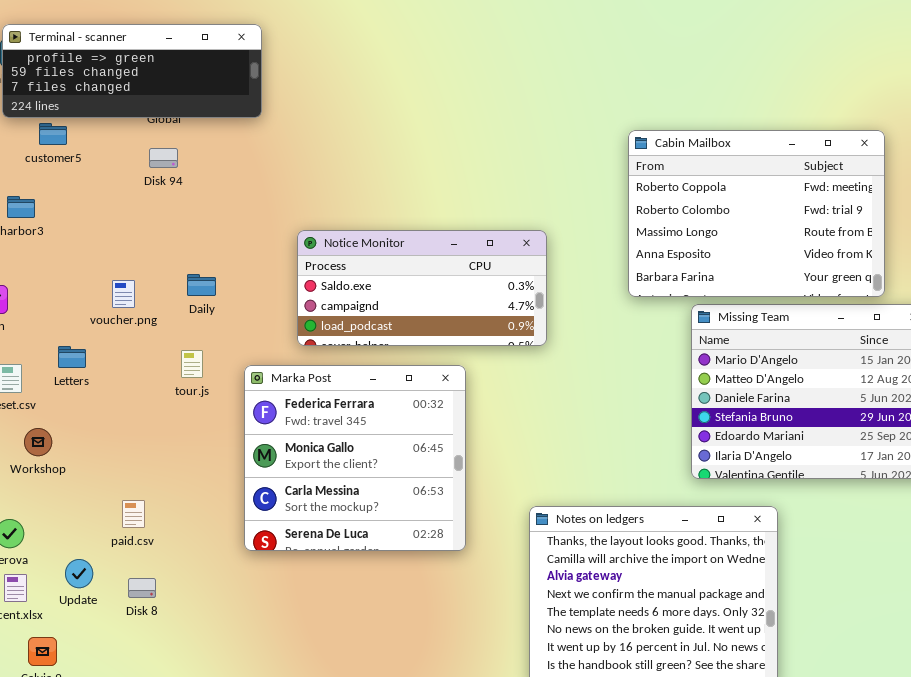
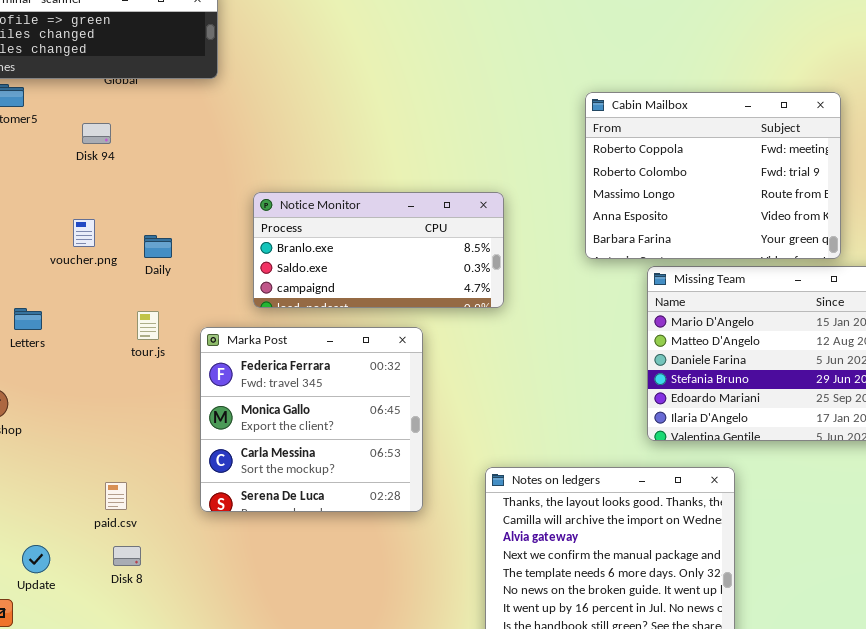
Disk 94: [149,148,178,168] -> [82,123,111,144], moved
Notice Monitor: [297,230,547,346] -> [253,192,504,308], scrolled up 1 row
voucher.png: [112,280,135,308] -> [73,219,95,247], moved
paid.csv: [122,500,145,528] -> [105,482,127,510], moved
Update: [65,559,93,588] -> [22,545,50,573], moved
Disk 8: [128,578,156,598] -> [113,546,141,566], moved

